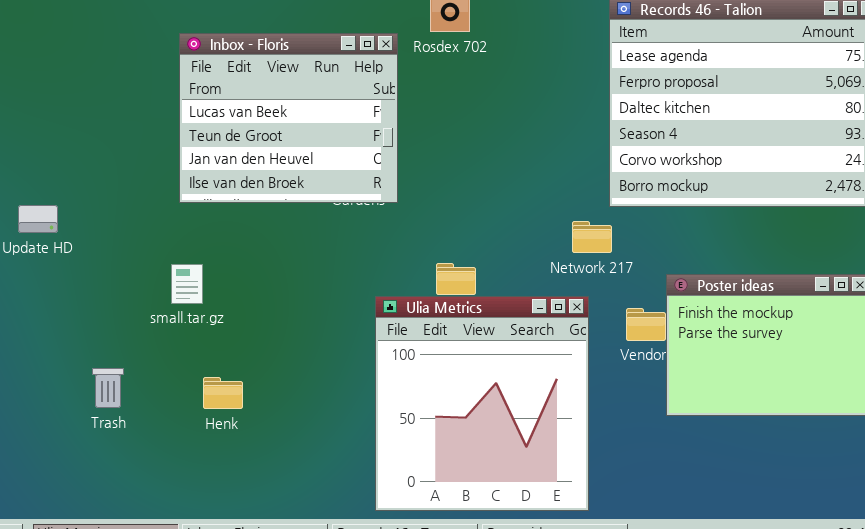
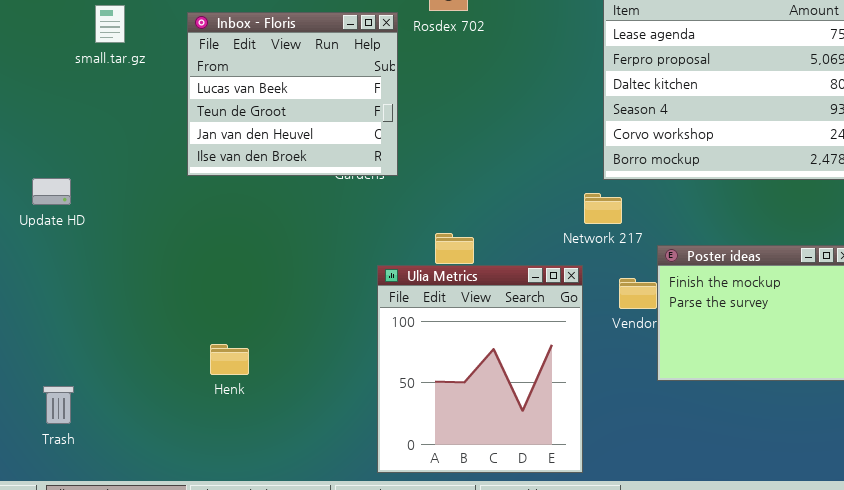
Network 217: [572,221,612,253] -> [584,193,622,224], moved
small.tar.gz: [171,264,203,304] -> [95,5,125,43], moved
Trash: [92,368,124,408] -> [43,386,74,424], moved

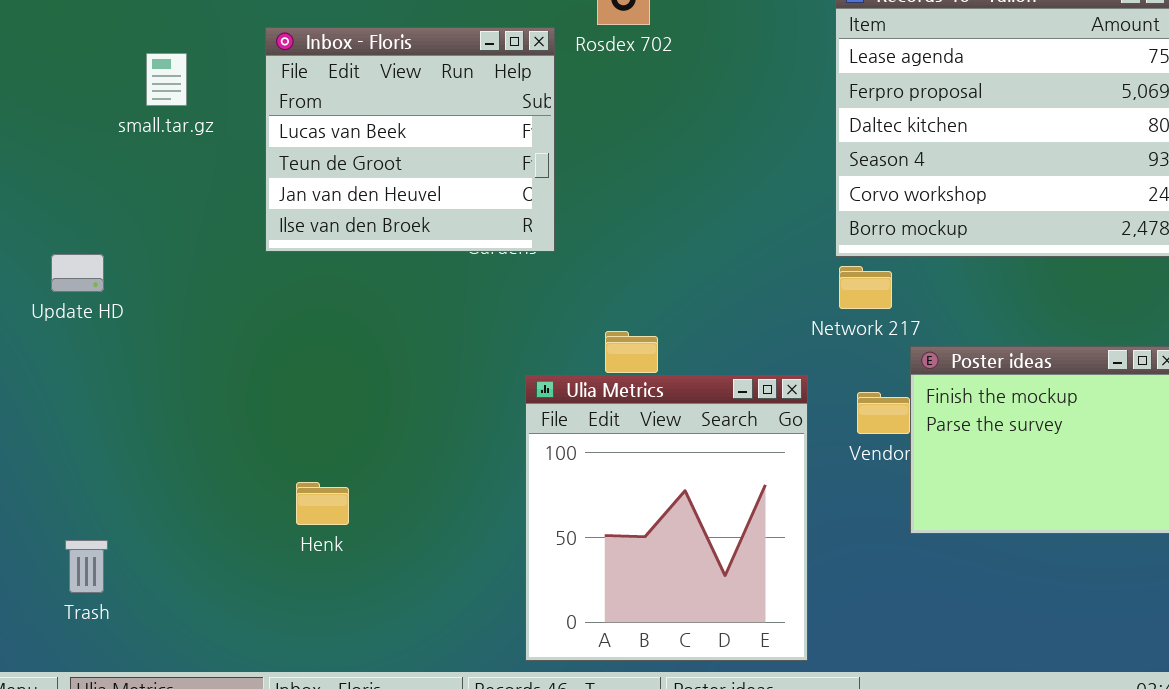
small.tar.gz: [95,5,125,43] -> [146,53,187,106], moved
Network 217: [584,193,622,224] -> [839,266,892,309], moved

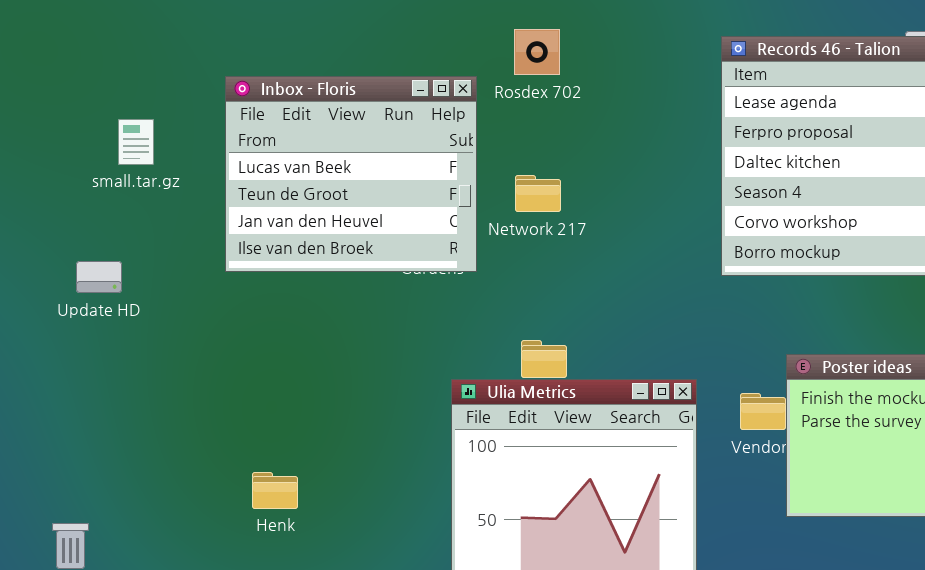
small.tar.gz: [146,53,187,106] -> [118,119,154,165], moved
Update HD: [51,254,104,292] -> [76,261,122,293], moved
Network 217: [839,266,892,309] -> [515,175,561,212], moved

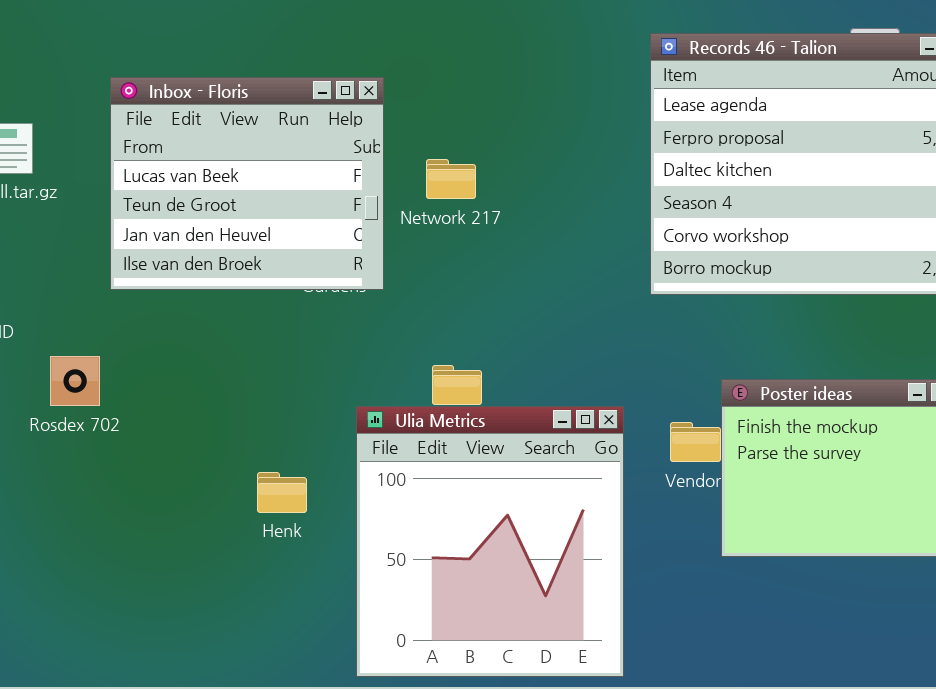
Rosdex 702: [514,29,560,75] -> [50,356,100,406], moved
Network 217: [515,175,561,212] -> [426,159,476,199], moved
Henk: [252,472,298,509] -> [257,472,307,513], moved

